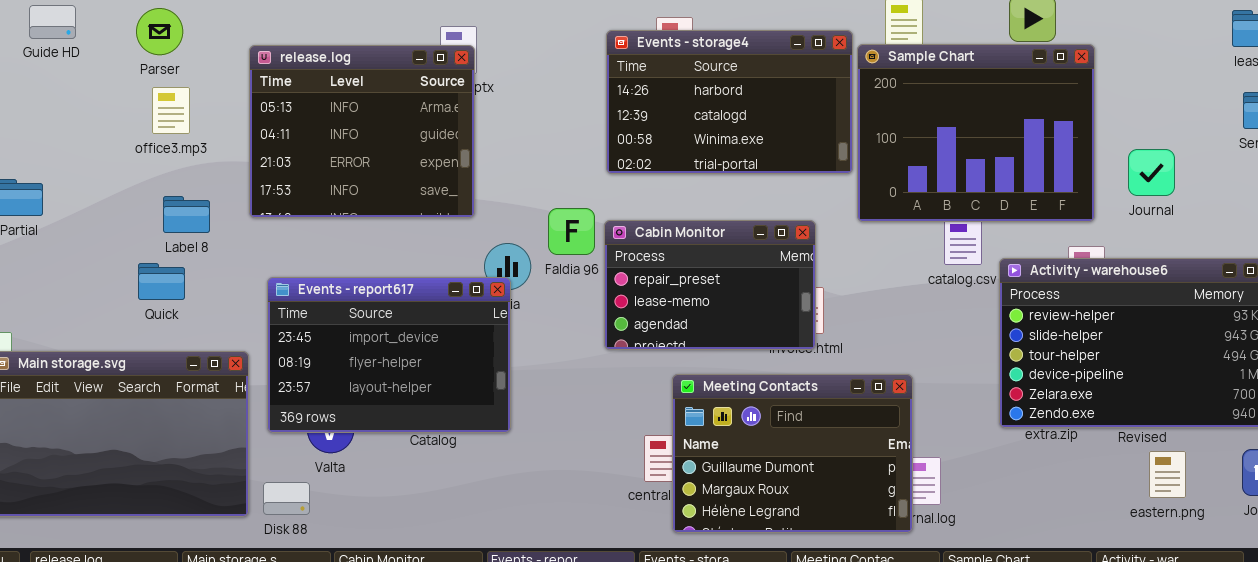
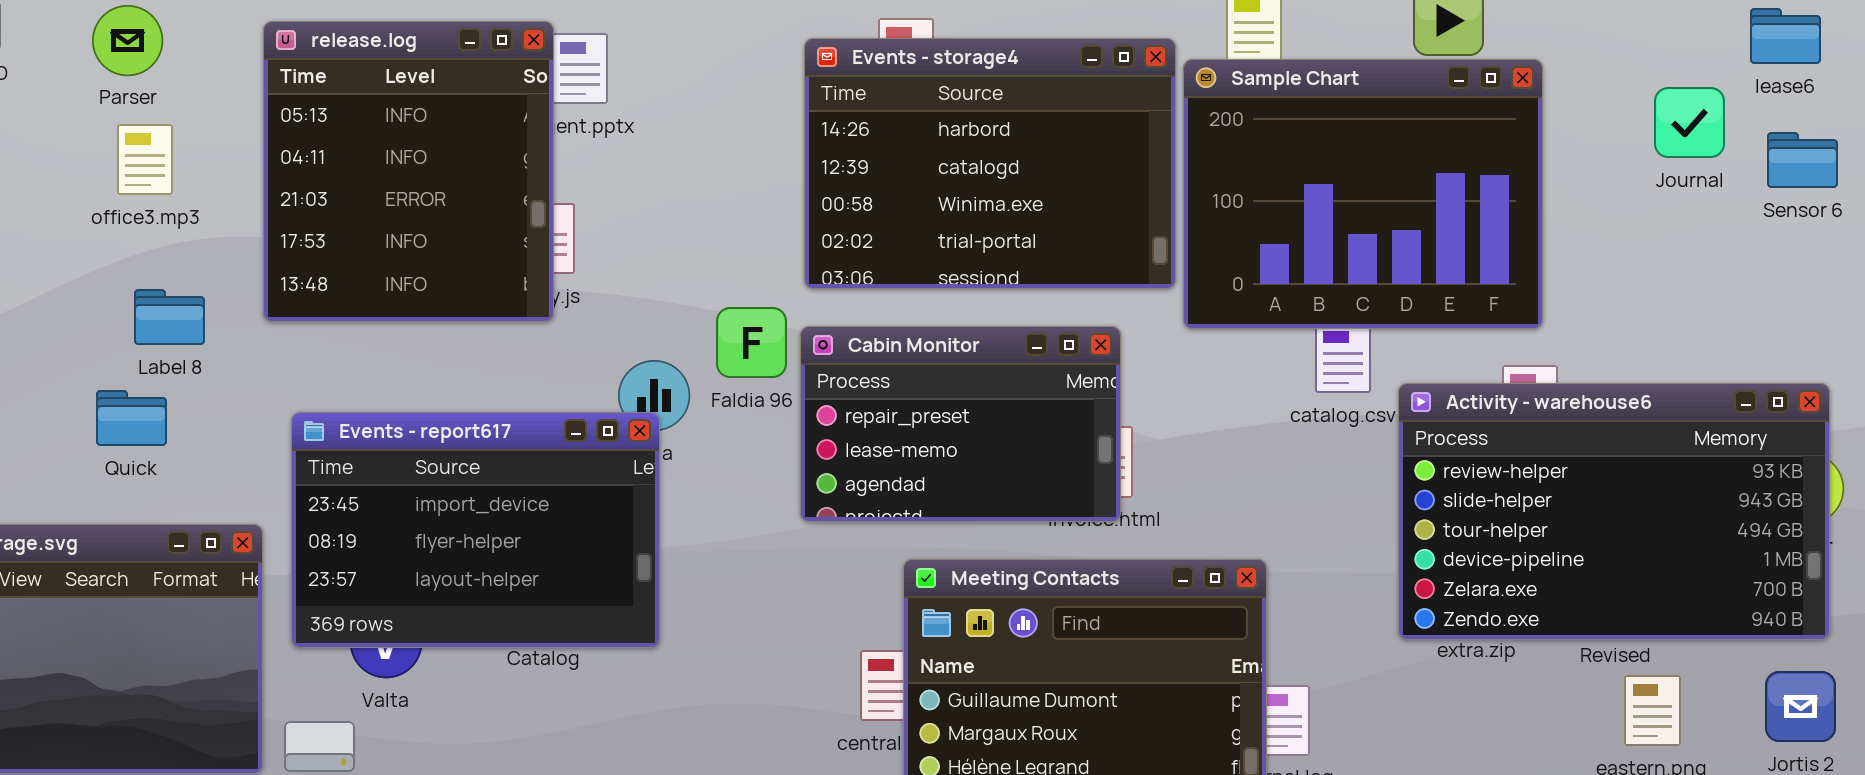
Events - storage4: [606,30,853,174] -> [804,38,1176,289], resized
release.log: [249,45,475,218] -> [263,21,554,322], resized
Journal: [1128,149,1175,196] -> [1654,87,1725,158], moved

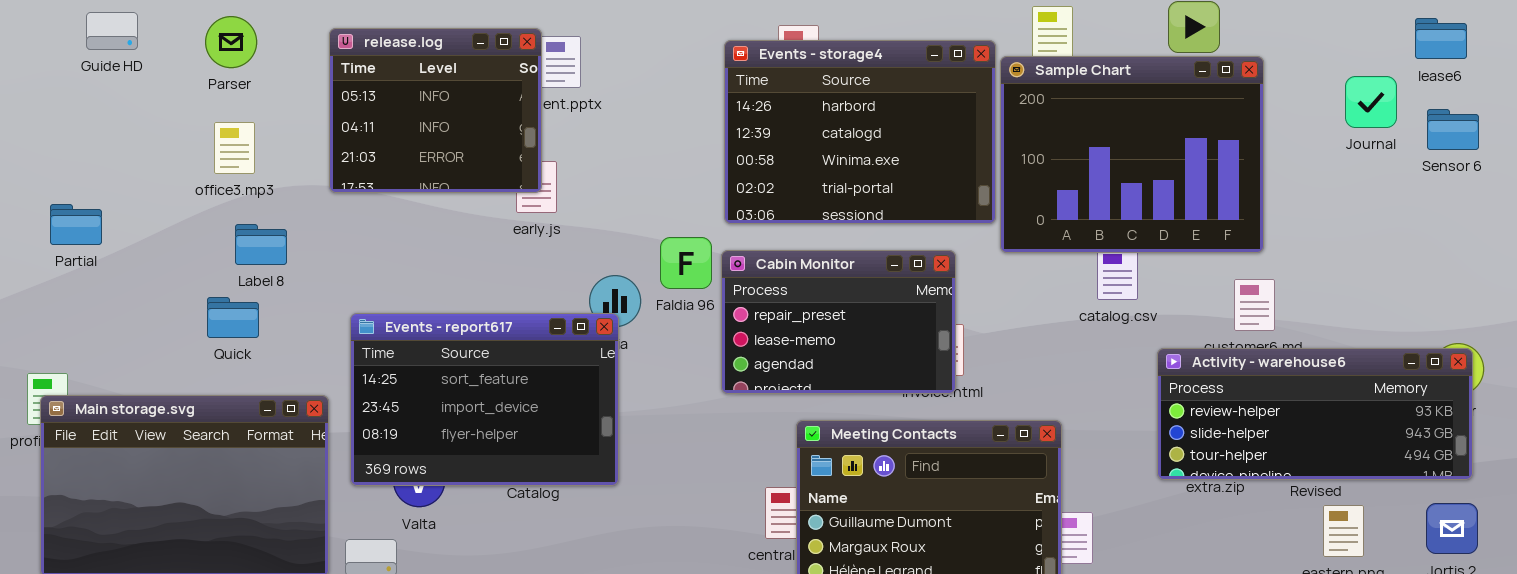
release.log: [263,21,554,322] -> [329,28,542,193], resized
office3.mp3: [117,124,173,195] -> [214,122,255,174], moved
Activity - warehouse6: [1398,383,1830,640] -> [1157,348,1473,480], resized
Events - report617: [291,412,660,648] -> [350,313,619,486], scrolled up 1 row

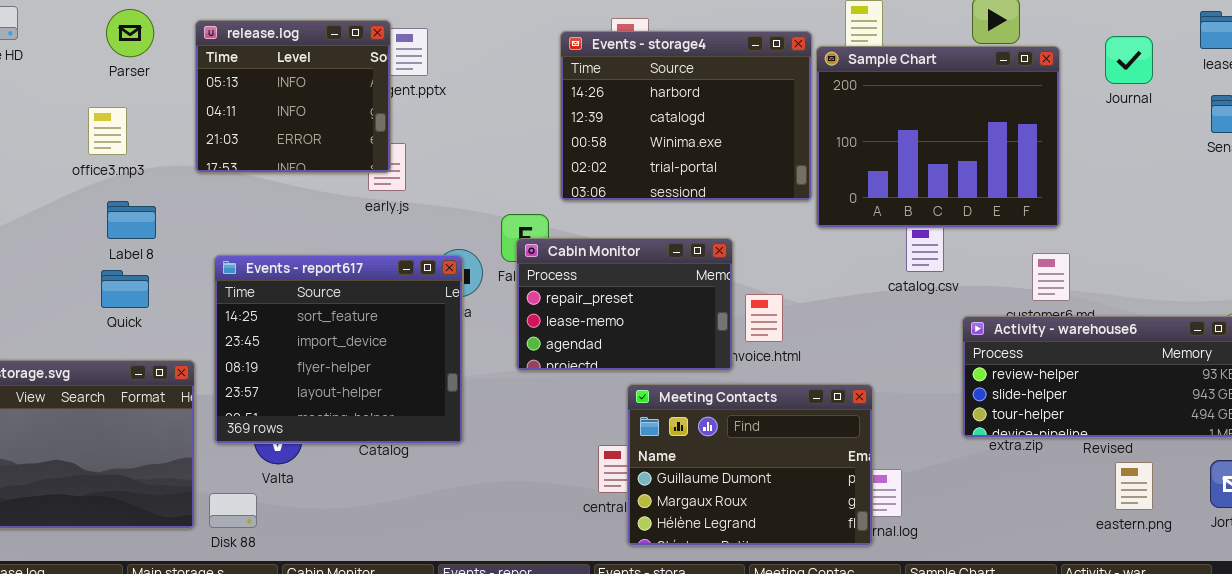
Parser: [205,16,257,68] -> [106,9,154,57], moved
Journal: [1345,76,1397,128] -> [1105,36,1153,84], moved
Cabin Monitor: [721,250,956,394] -> [516,238,733,371], moved
Quick: [207,297,259,338] -> [101,270,149,308], moved
Events - report617: [350,313,619,486] -> [214,255,463,444], resized

